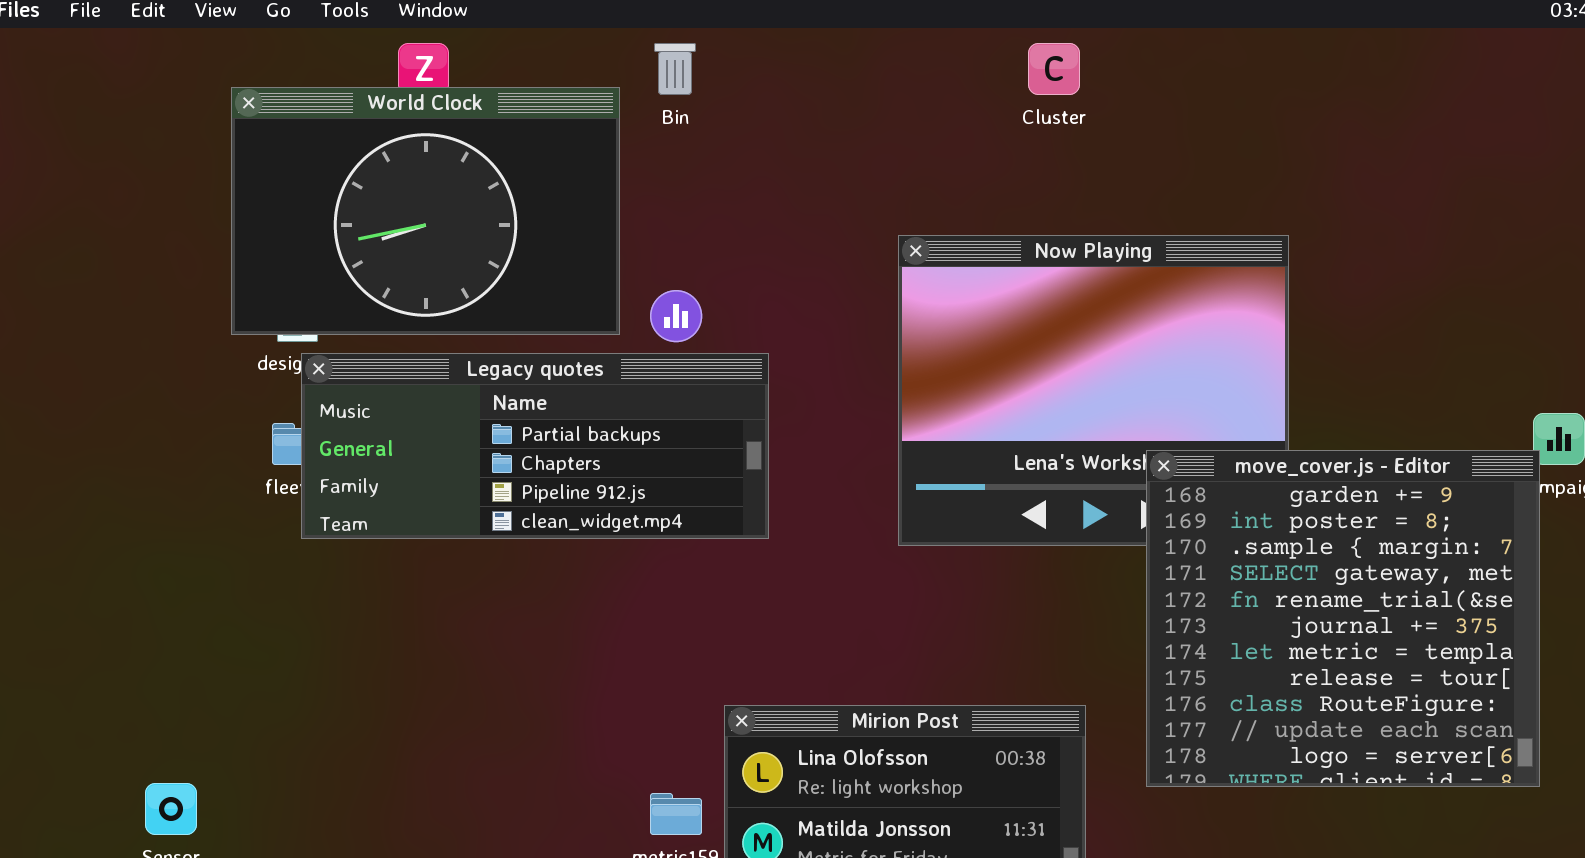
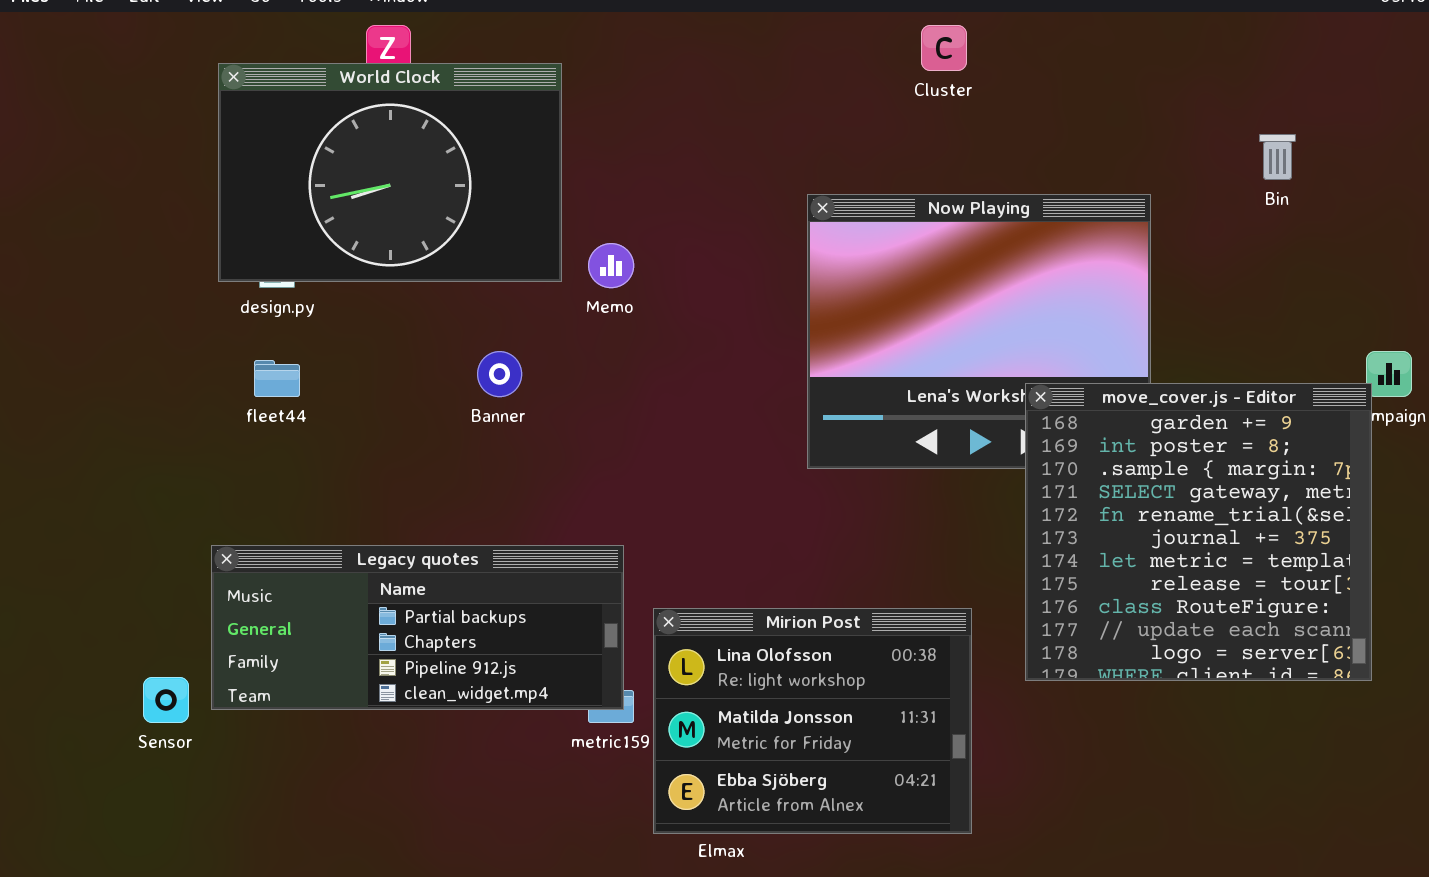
Bin: [654,43,696,95] -> [1259,134,1296,180], moved
Legacy quotes: [301,353,769,539] -> [211,545,624,710], moved

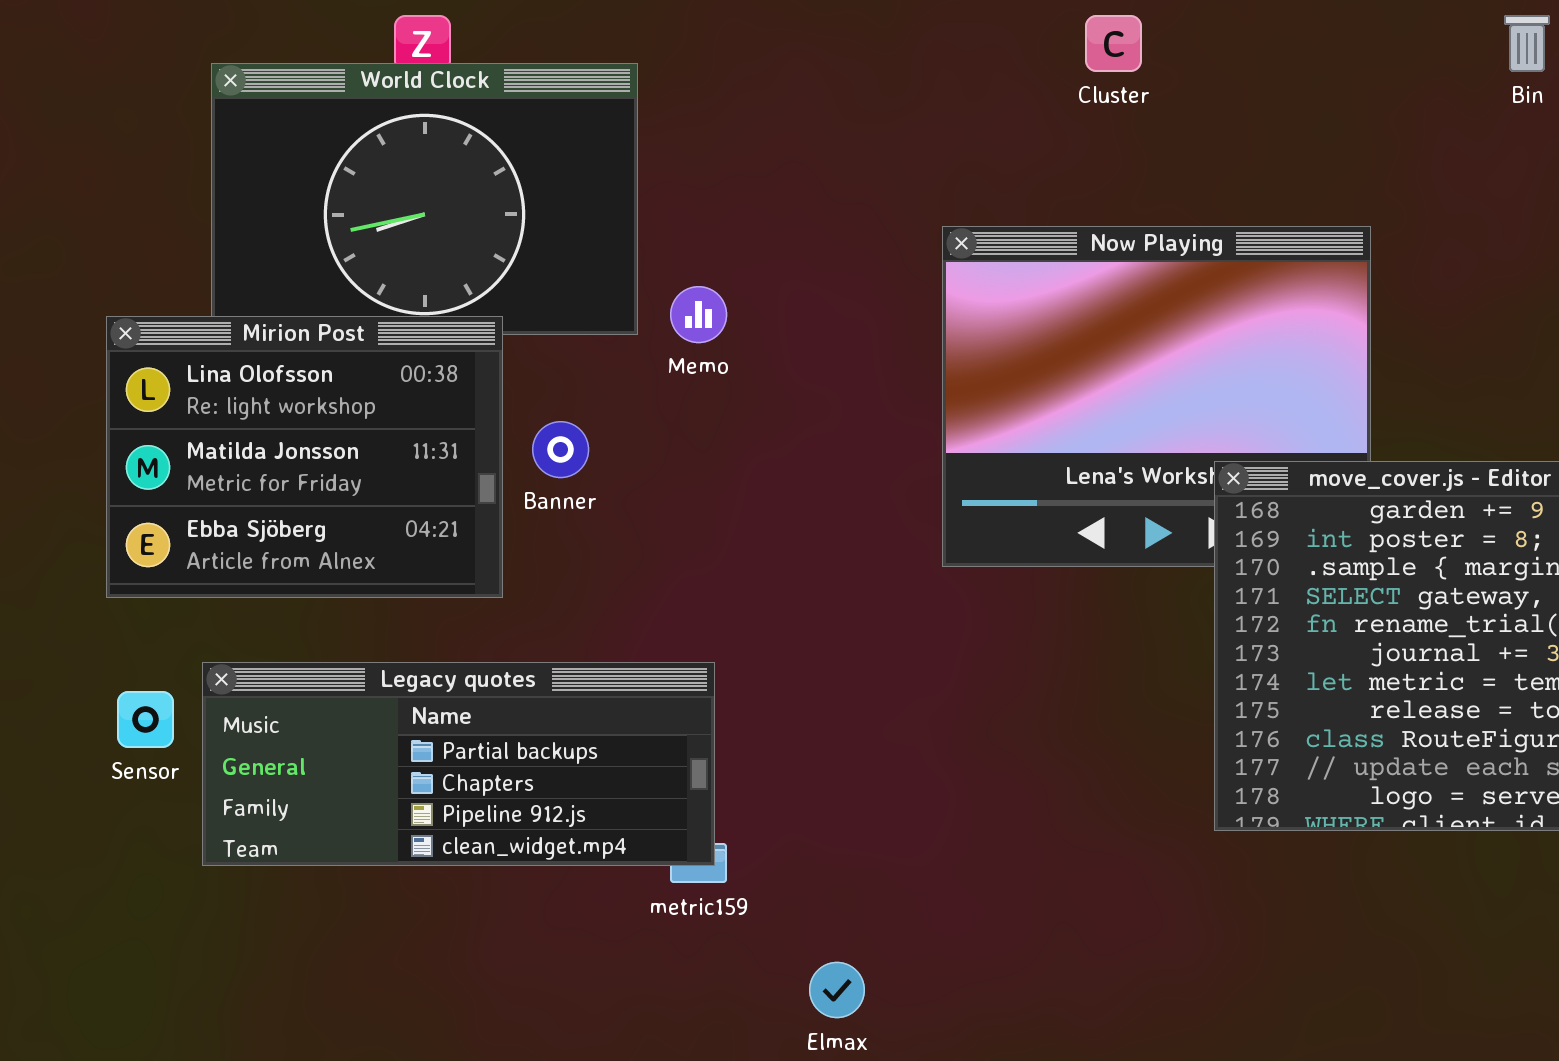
Bin: [1259,134,1296,180] -> [1504,15,1550,72], moved
Mirion Post: [653,608,972,834] -> [106,316,503,598], moved
Sensor: [143,677,189,723] -> [117,691,174,748], moved

